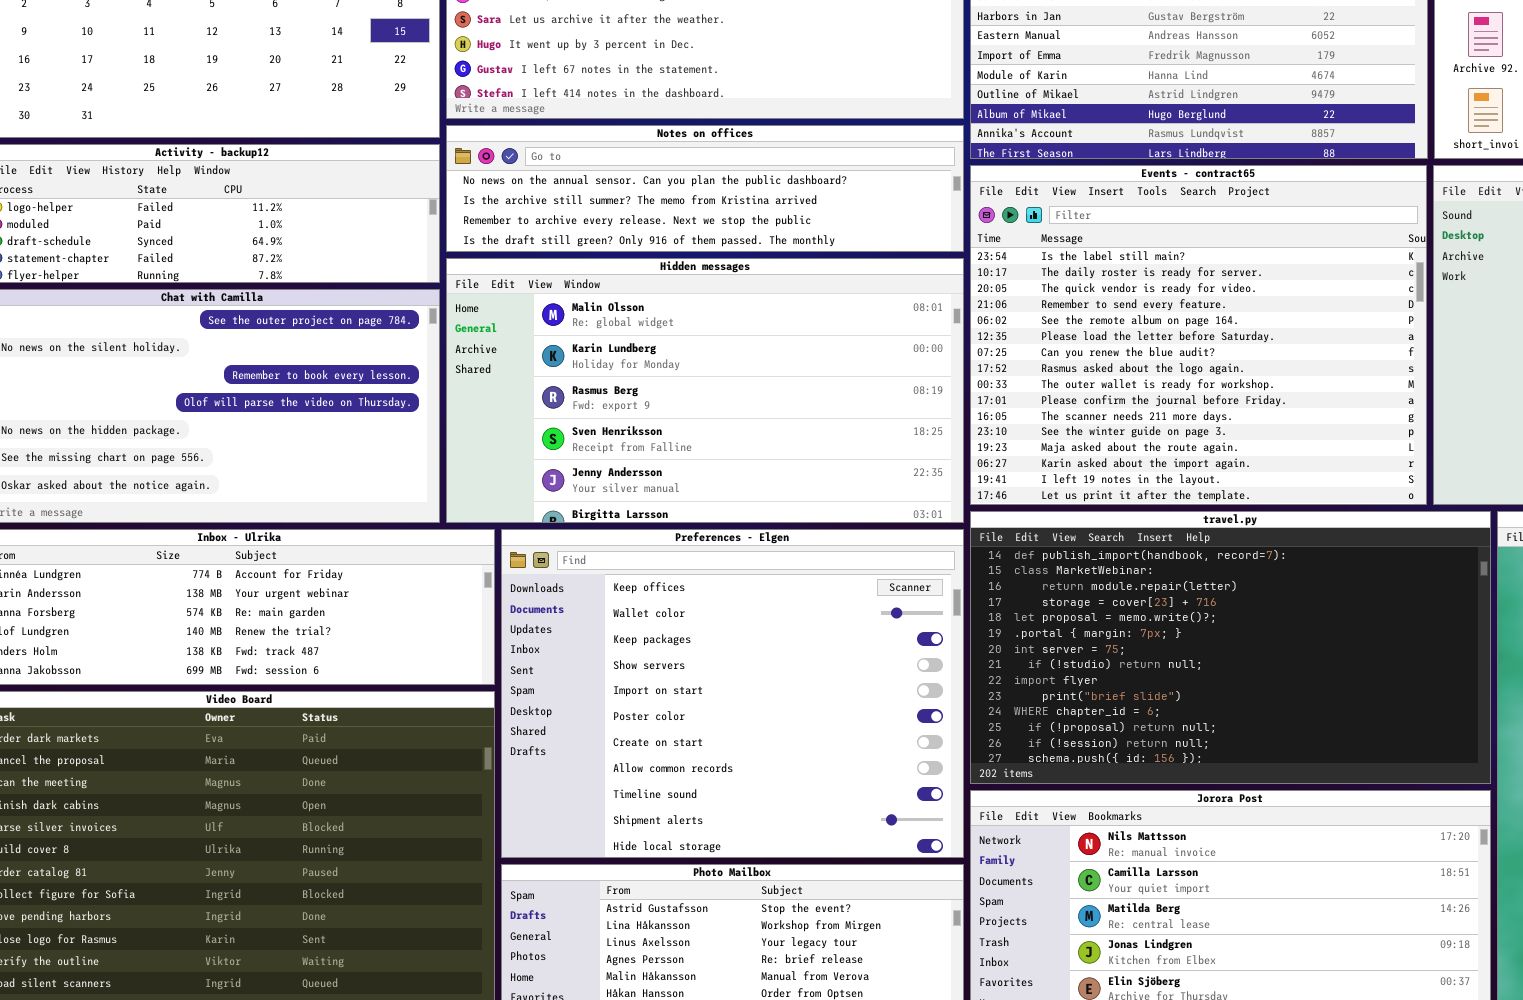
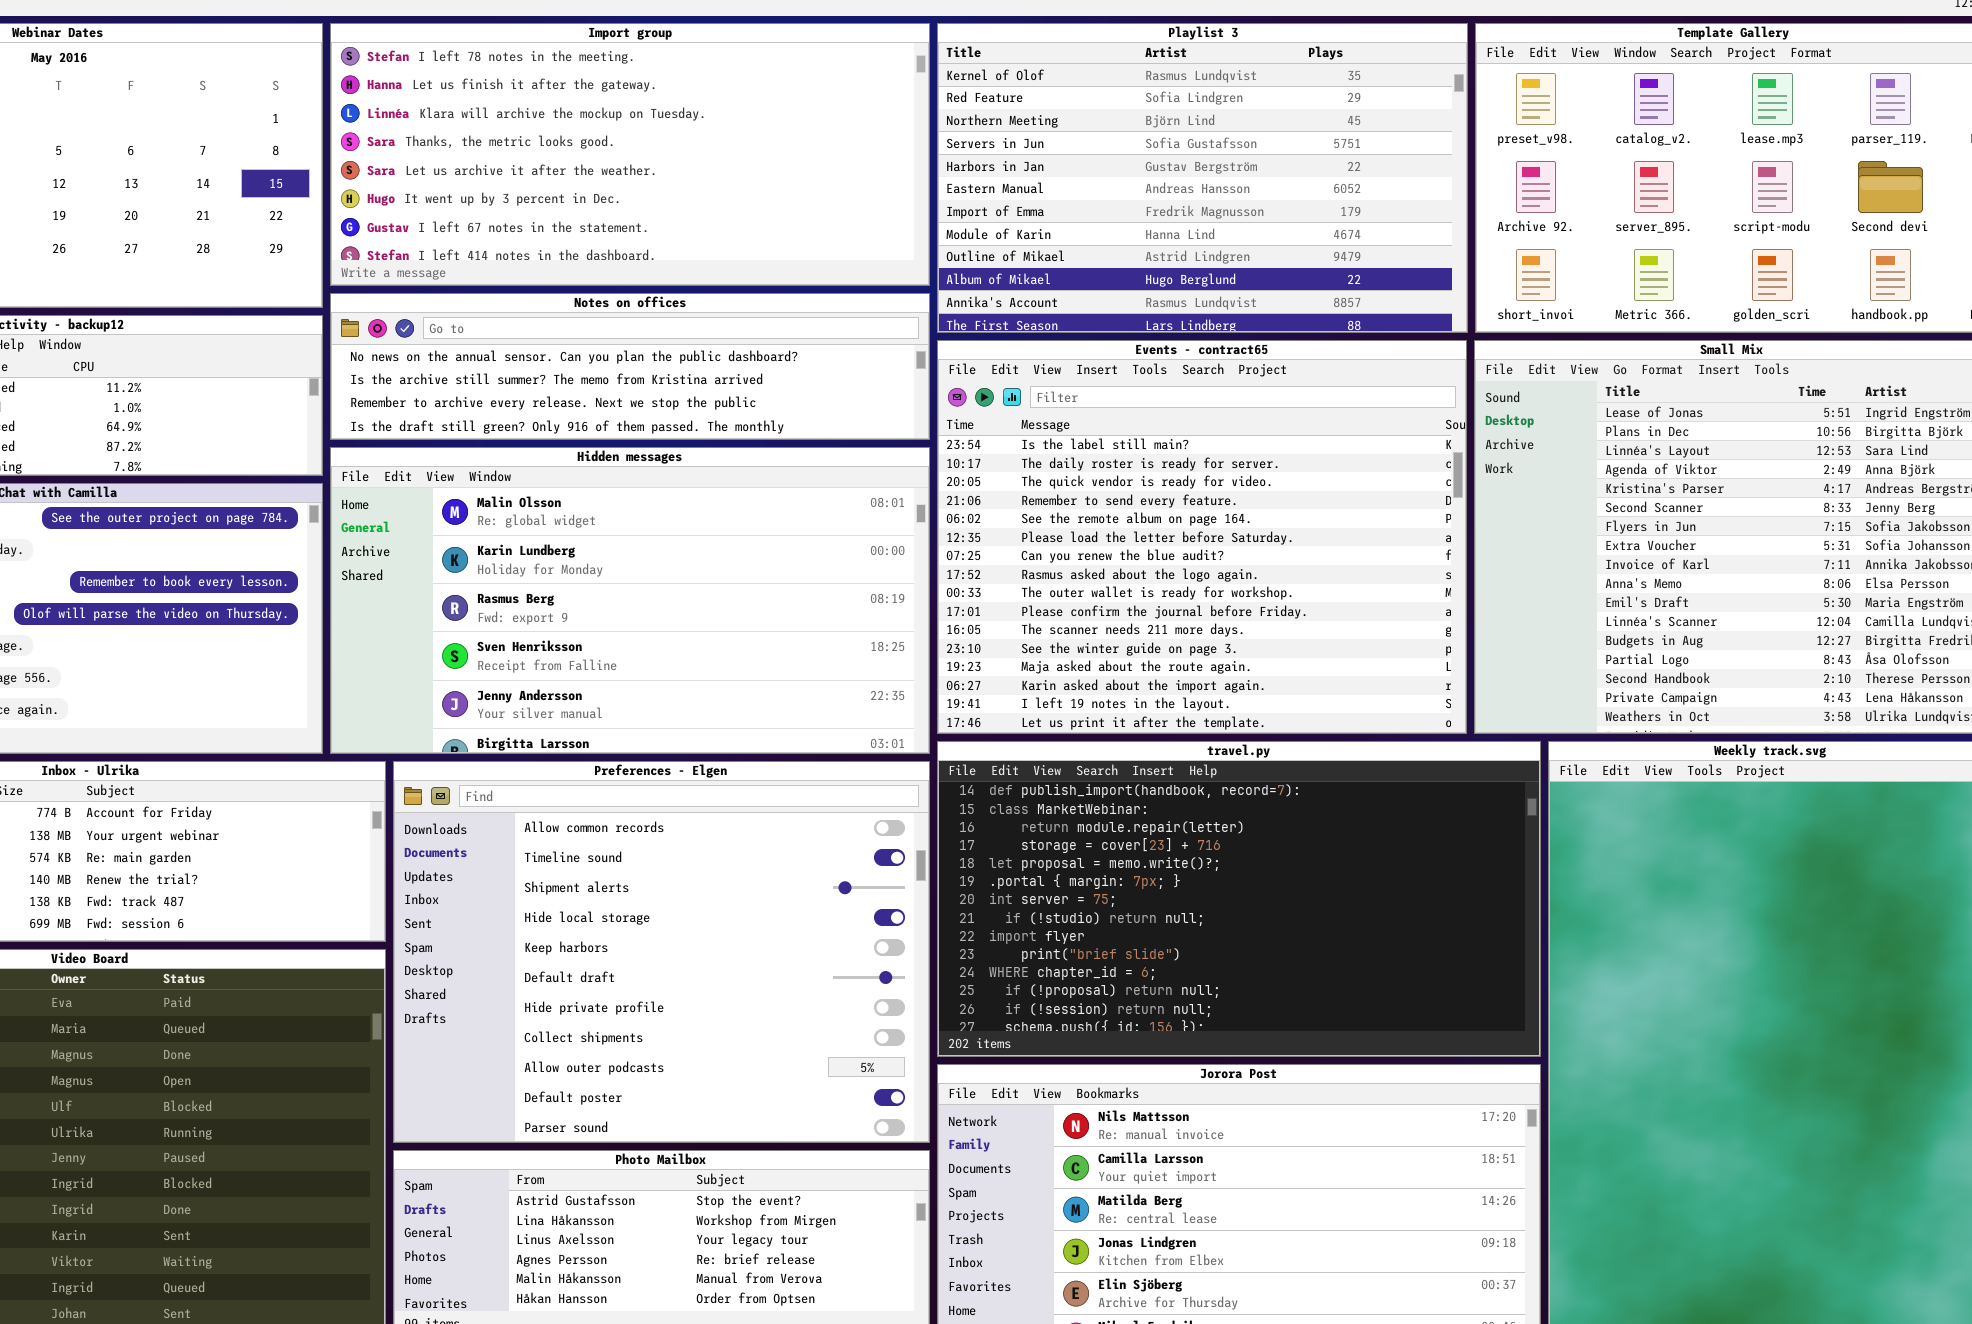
Preferences - Elgen: [501,529,964,858] -> [393,761,930,1143], scrolled down 7 rows

